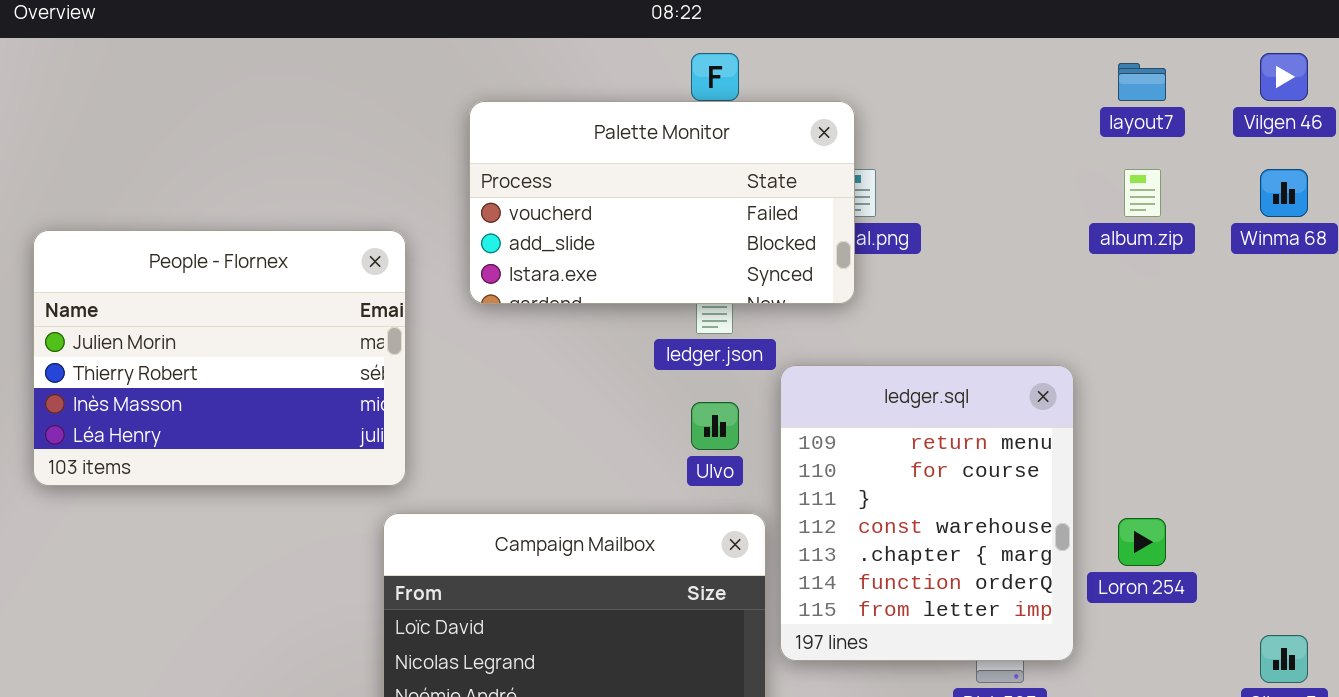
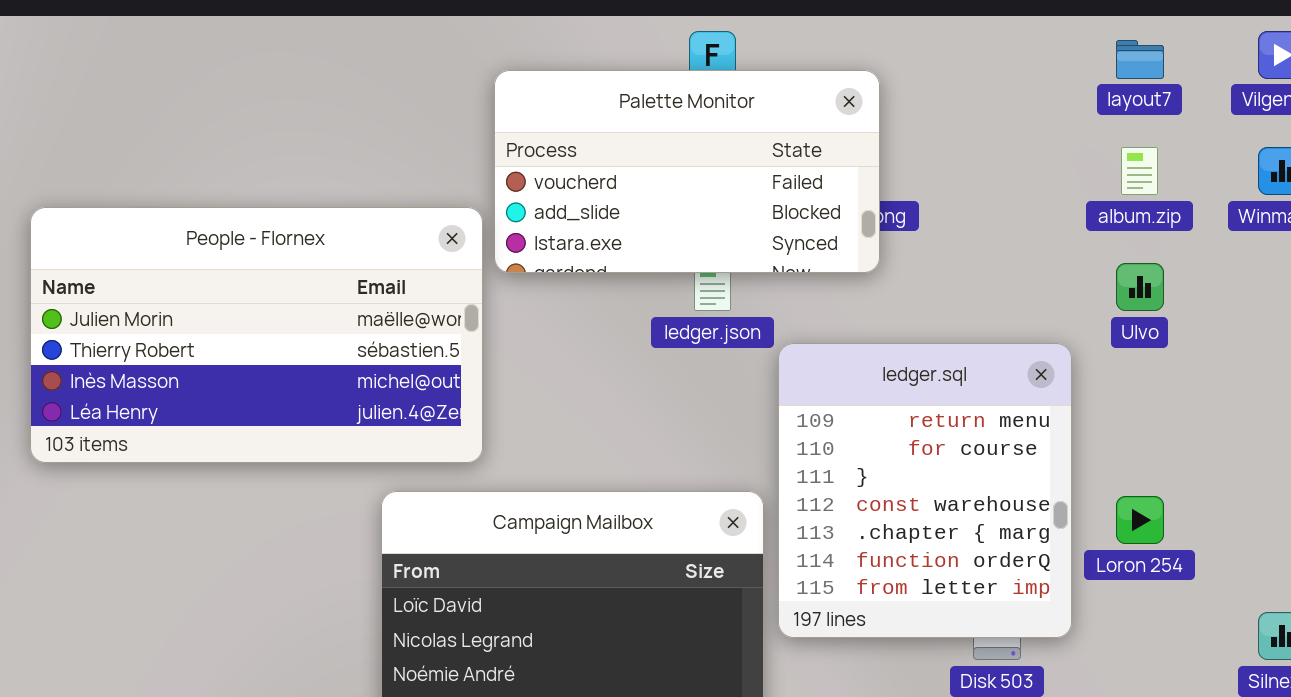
Palette Monitor: [469,101,855,304] -> [494,70,880,273], moved
People - Flornex: [33,230,406,486] -> [30,207,483,463], resized
Ulvo: [691,402,739,450] -> [1116,263,1164,311], moved

